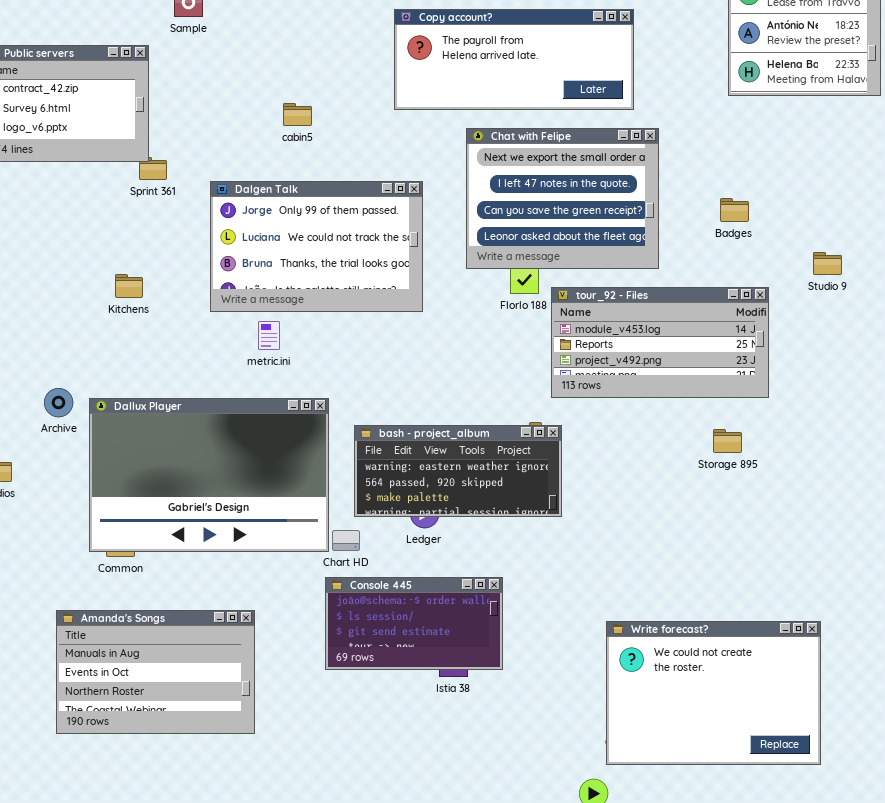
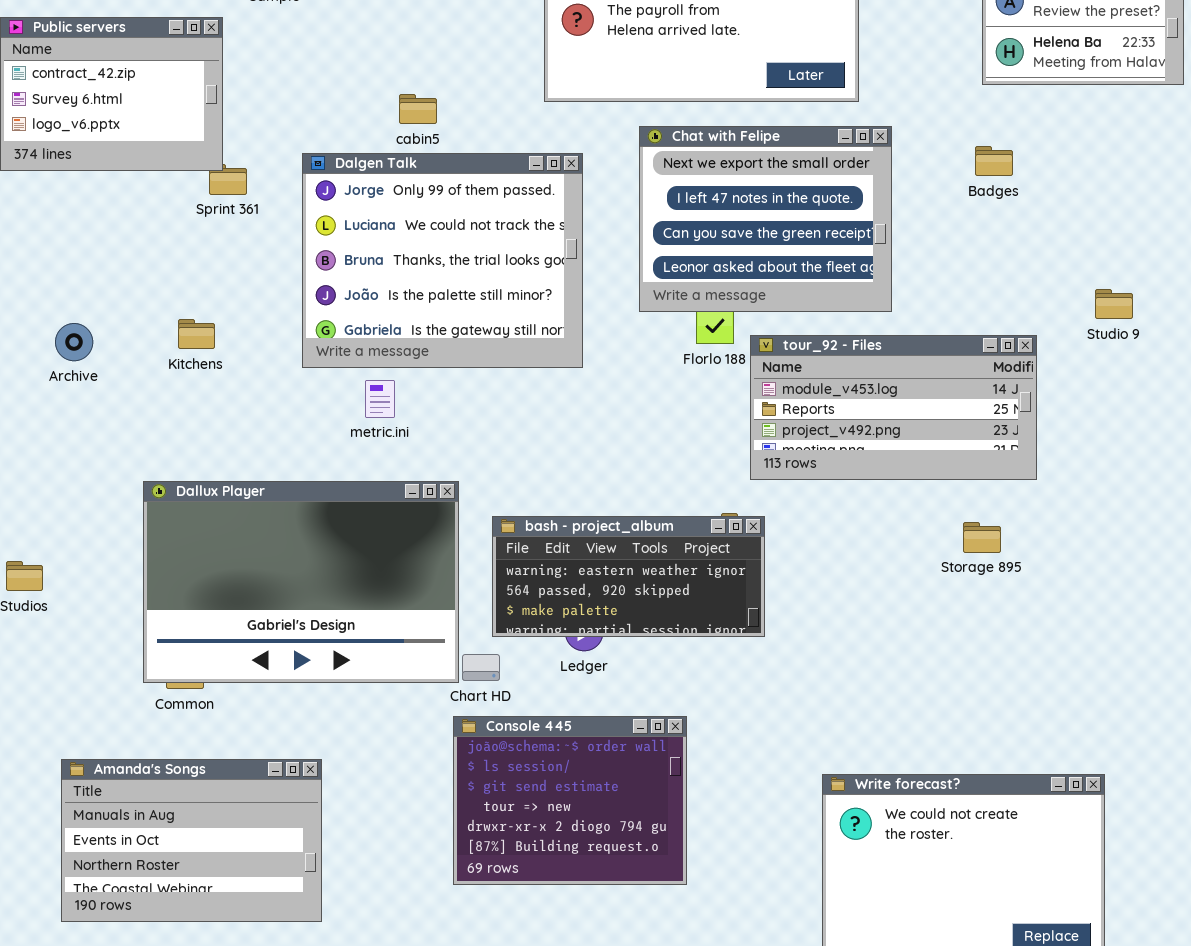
Dalgen Talk: [210,181,423,312] -> [302,153,583,368], resized
Badges: [720,198,749,222] -> [975,146,1013,176], moved
Archive: [44,388,73,417] -> [55,323,93,361], moved
Console 445: [325,577,503,670] -> [453,716,687,885], resized
Amanda's Songs: [56,610,255,734] -> [61,759,322,922], moved

